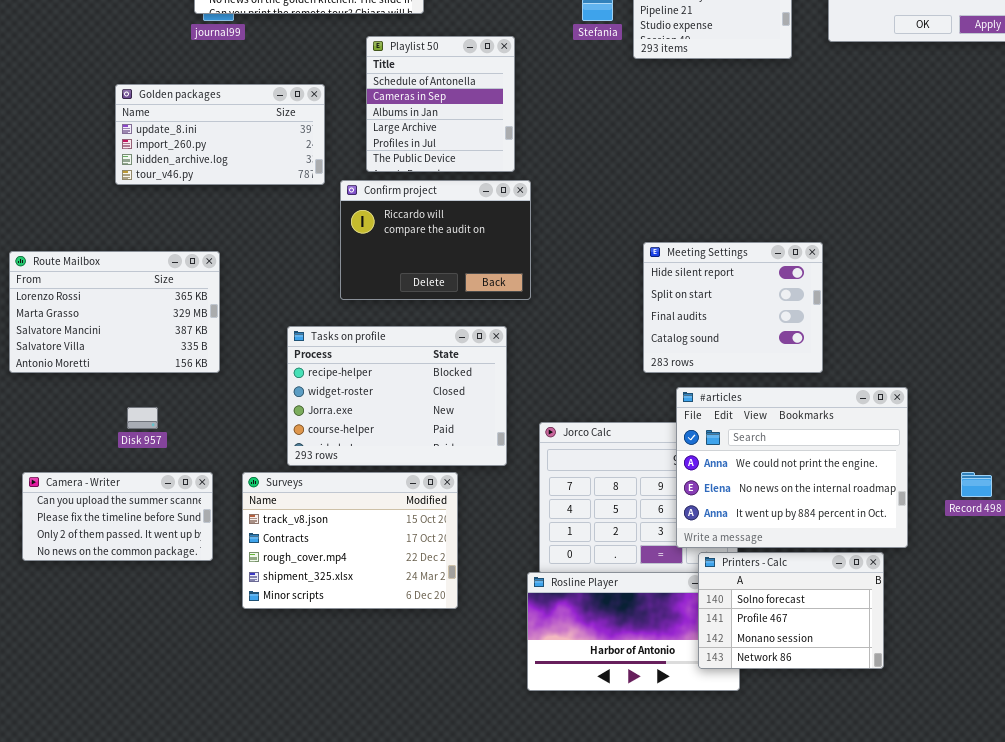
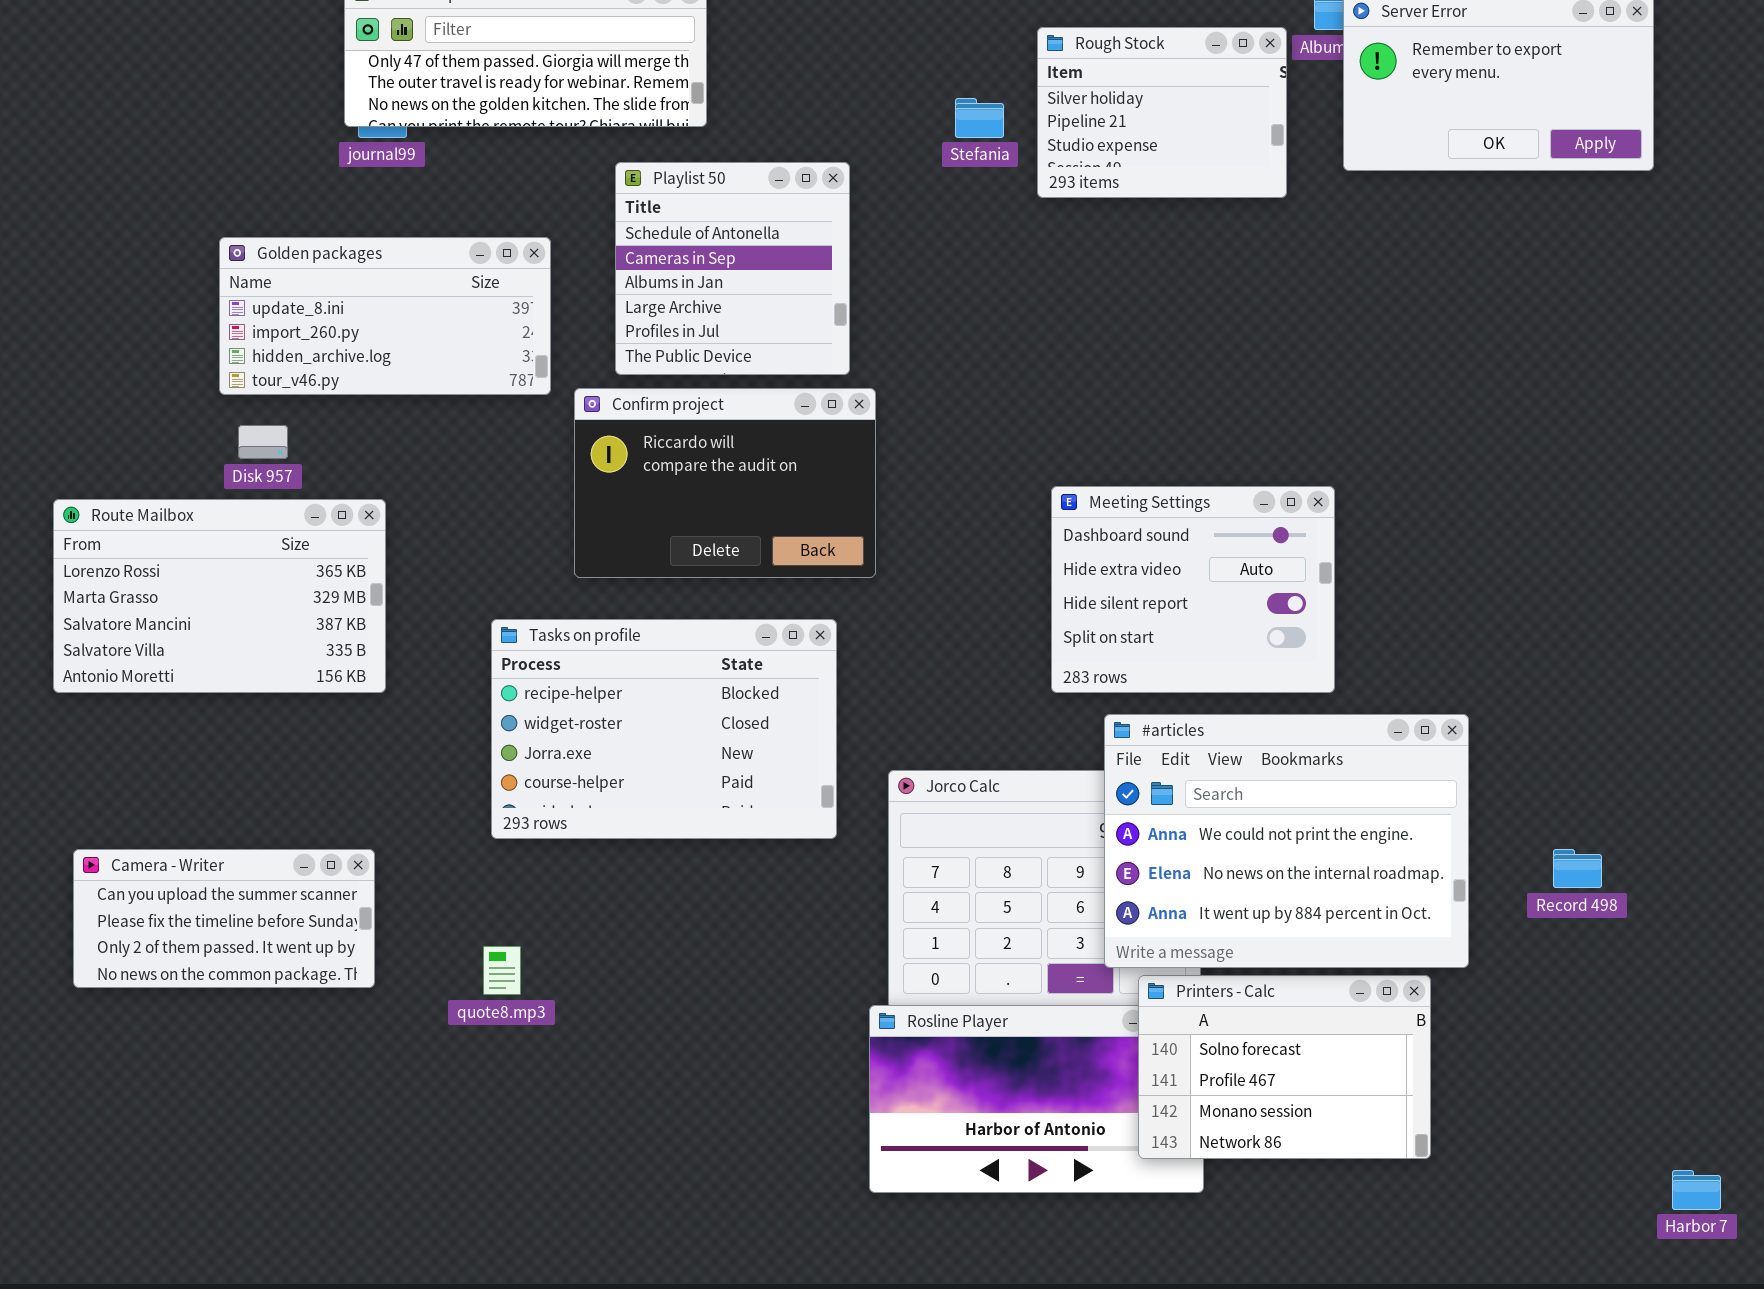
Meeting Settings: [643,242,823,373] -> [1051,486,1335,693], scrolled up 2 rows
Disk 957: [127,407,158,429] -> [238,425,288,459], moved
Surveys: [242,472,458,609] -> none, closed

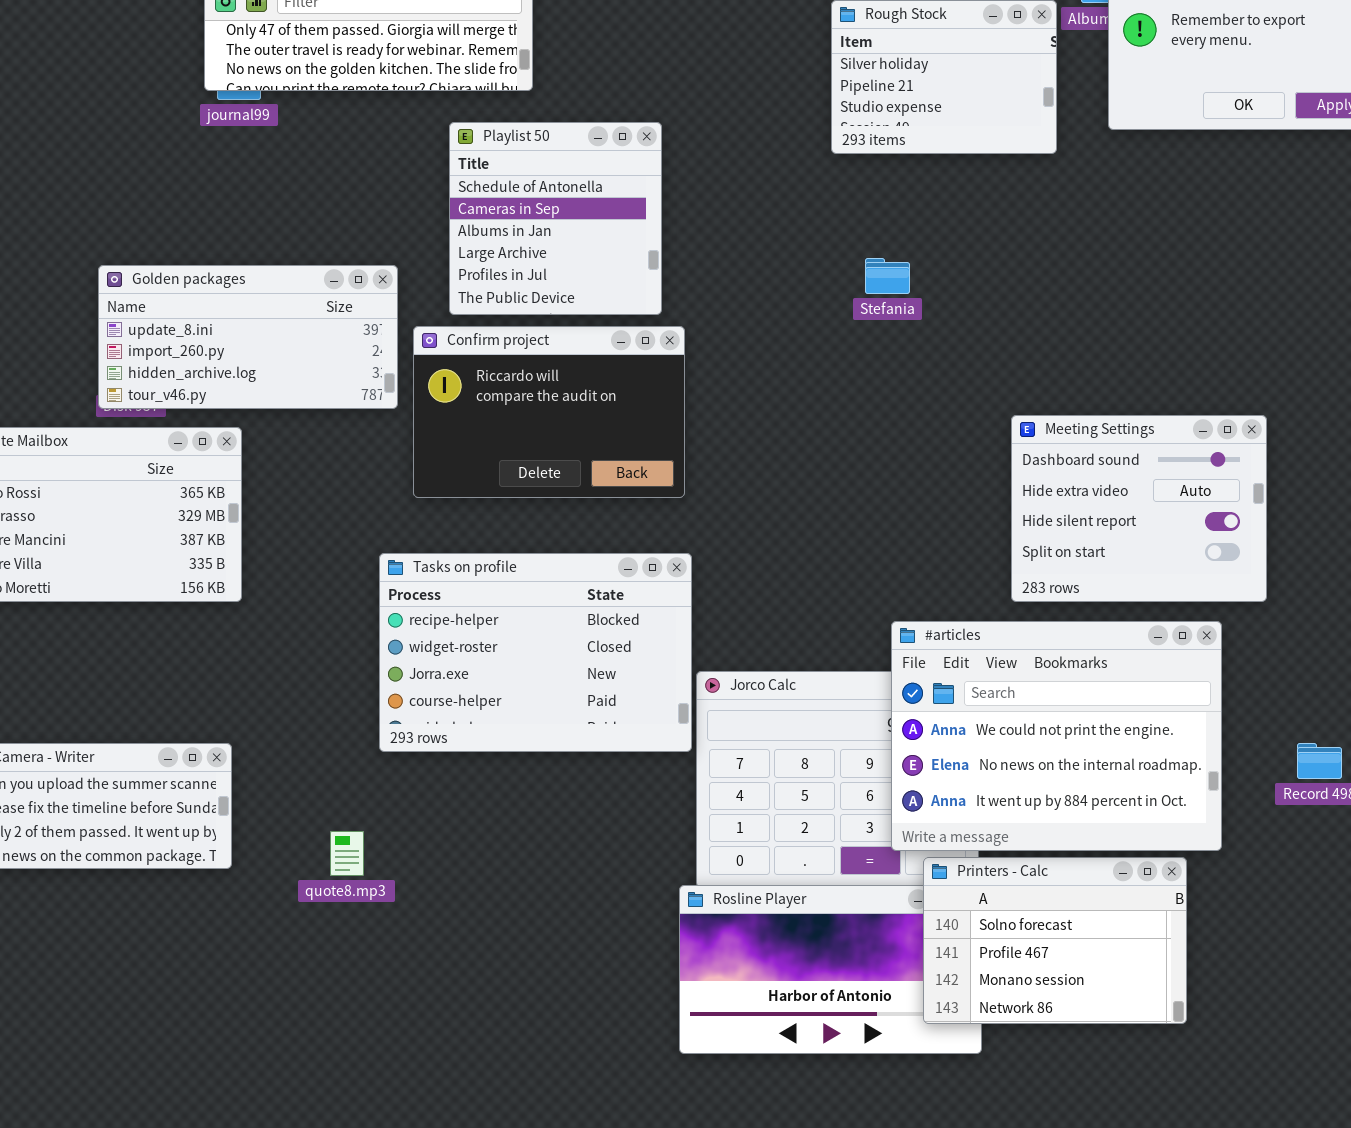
Stefania: [955,98,1004,138] -> [865,258,910,294], moved
Golden packages: [219,237,551,395] -> [98,265,398,409], moved
Meeting Settings: [1051,486,1335,693] -> [1011,415,1267,602], moved
Tasks on profile: [491,619,837,839] -> [379,553,692,752], moved

